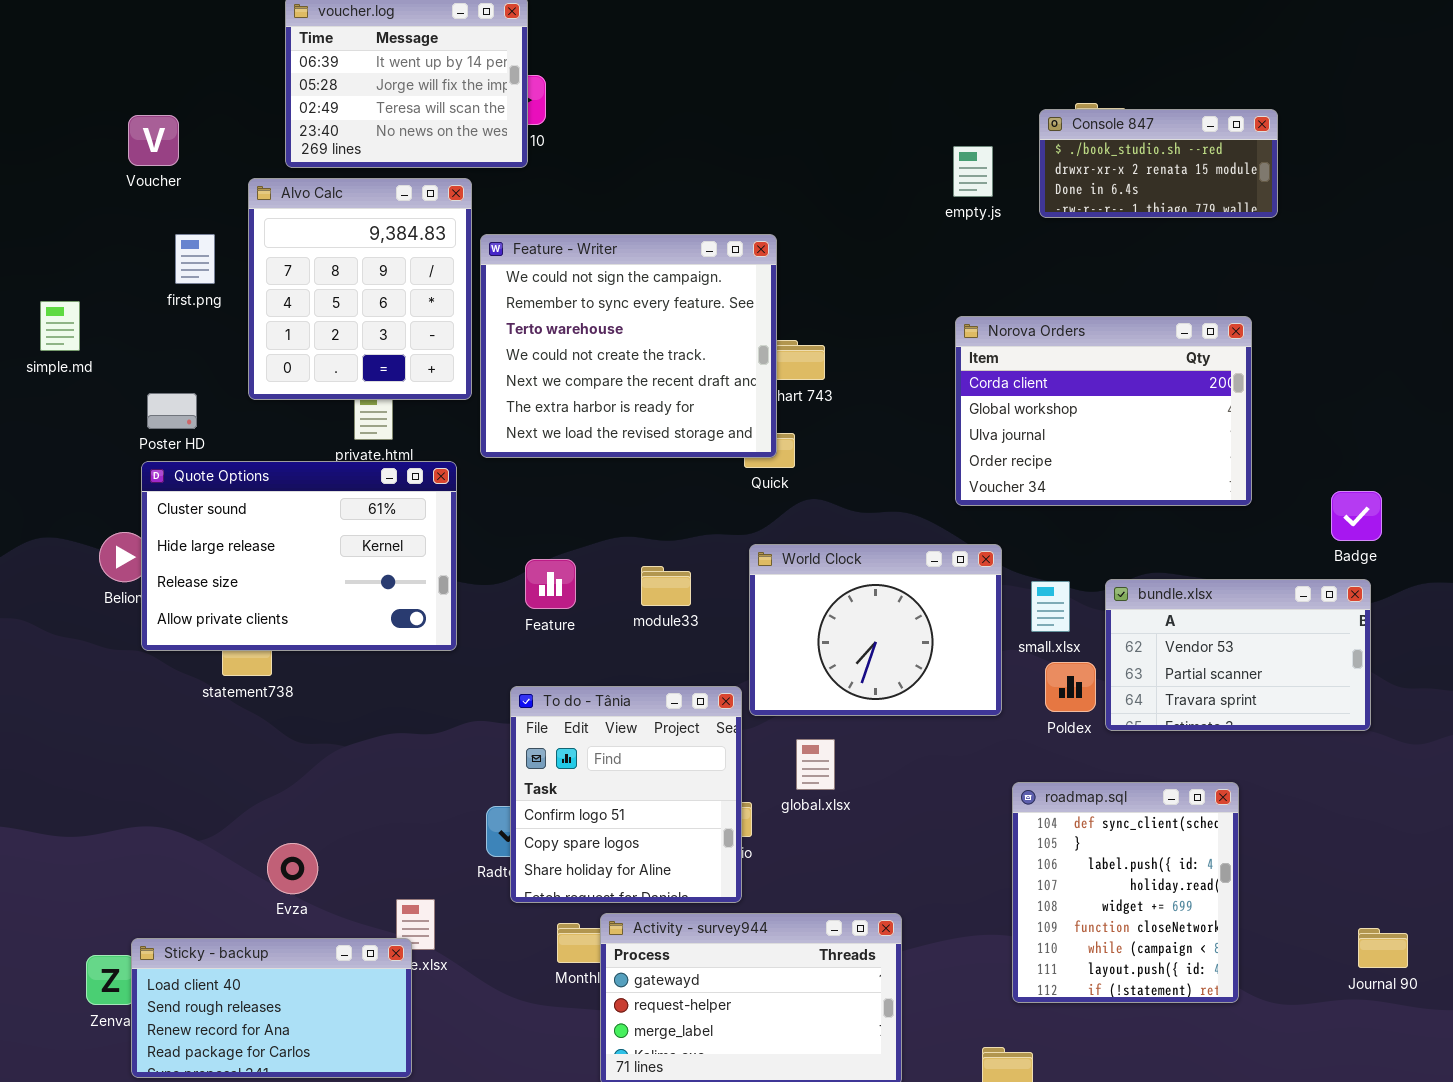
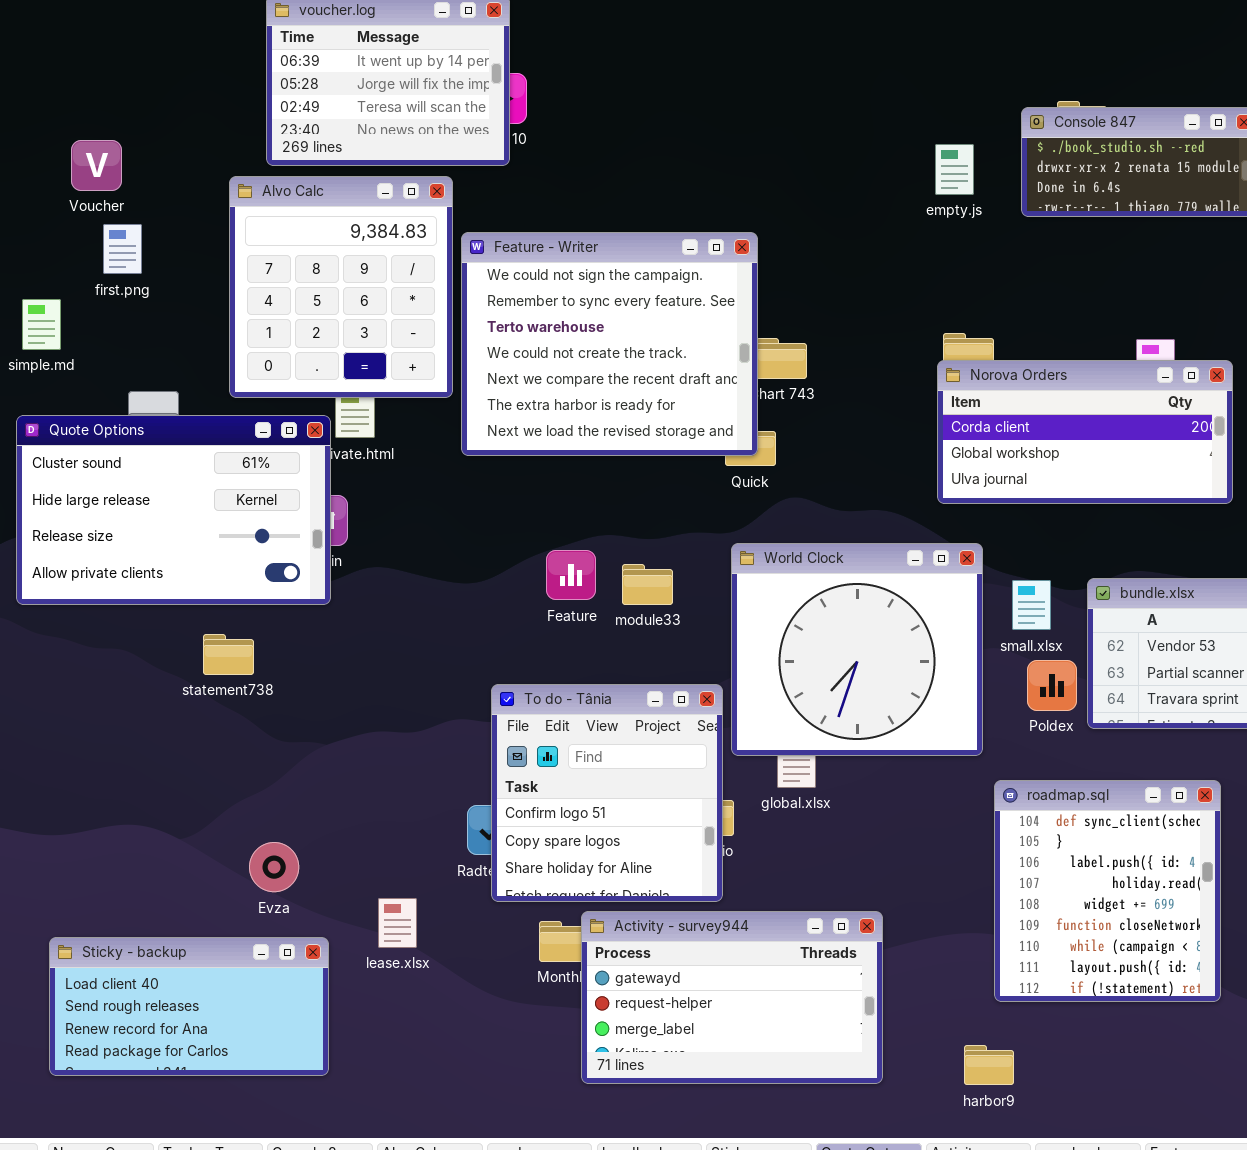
Voucher: [128,115,179,166] -> [71,140,122,191], moved
first.png: [175,234,215,284] -> [103,224,142,274], moved
Norova Orders: [955,316,1252,506] -> [937,360,1233,504], resized
Quote Options: [141,461,457,651] -> [16,415,331,605], moved
World Clock: [749,544,1002,716] -> [731,543,983,756], resized
Feature: [525,559,576,609] -> [546,550,596,600], moved
Sticky - backup: [131,938,412,1078] -> [49,937,329,1076], moved

